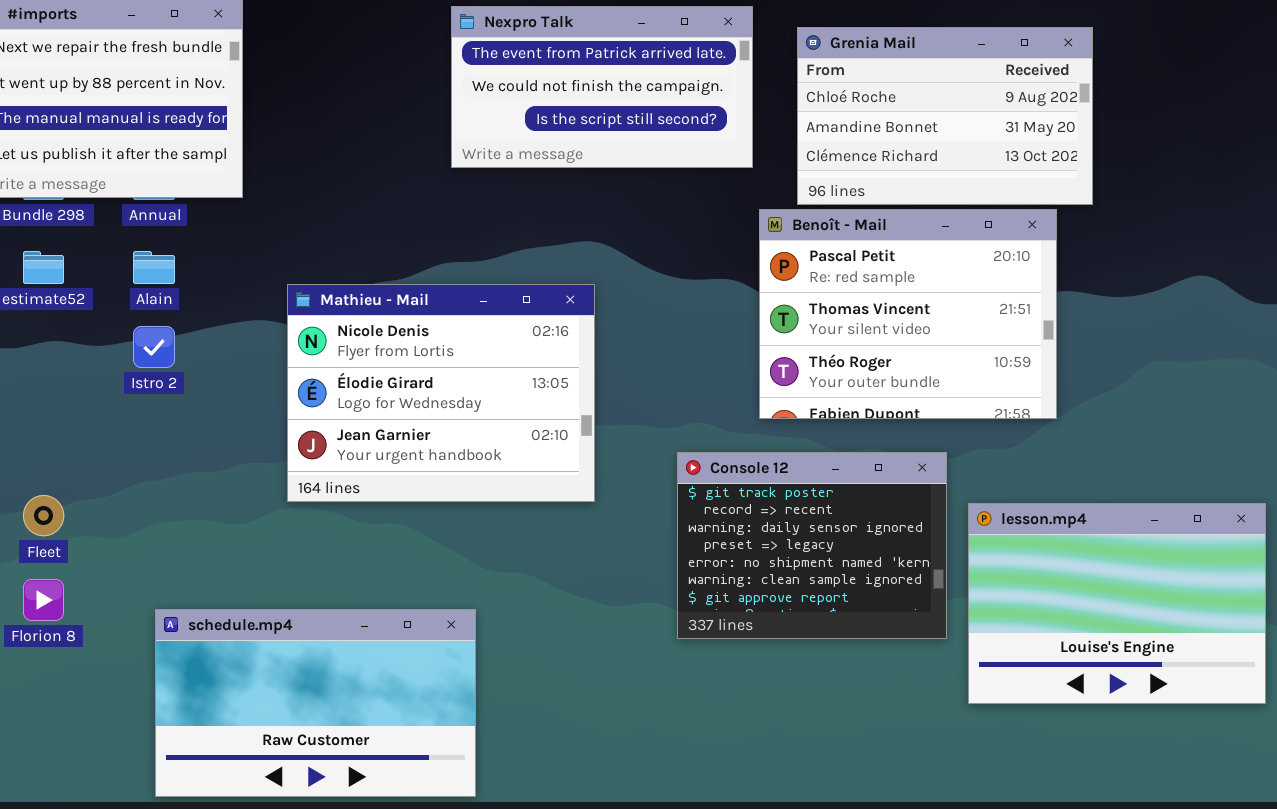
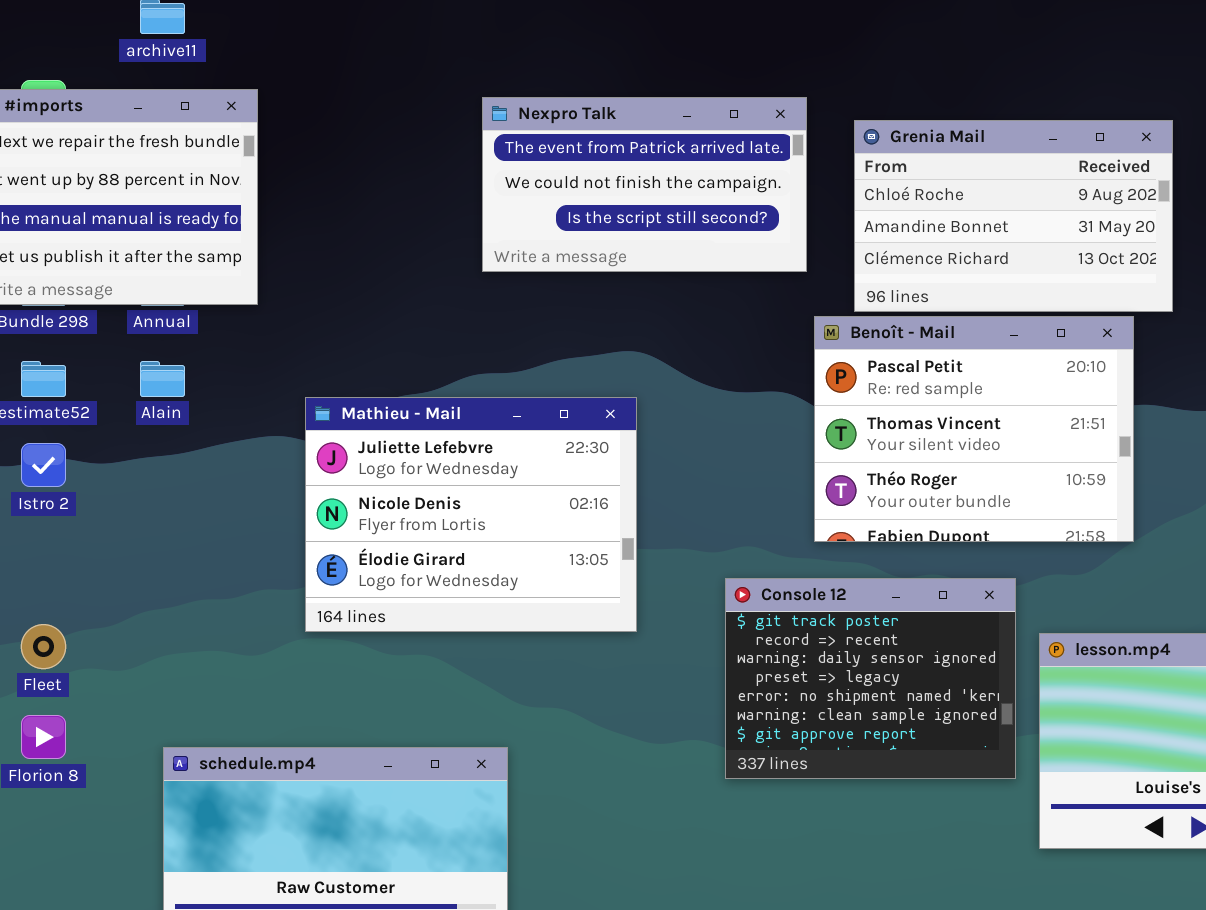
Mathieu - Mail: [287,284,595,502] -> [305,397,637,632], scrolled up 1 row
Istro 2: [133,326,175,368] -> [21,443,66,487], moved

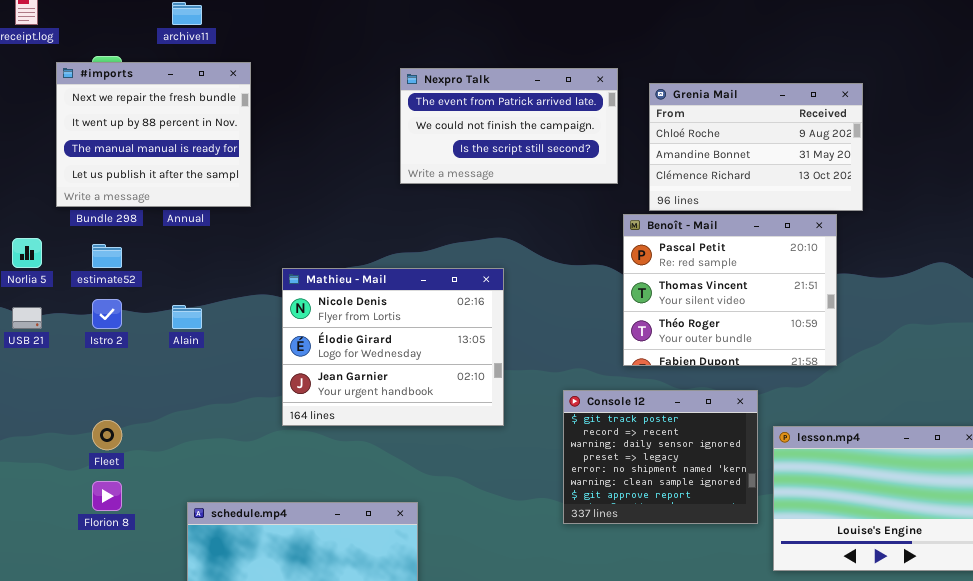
Alain: [140,361,185,397] -> [172,305,202,329], moved
Mathieu - Mail: [305,397,637,632] -> [282,268,504,426], scrolled down 1 row

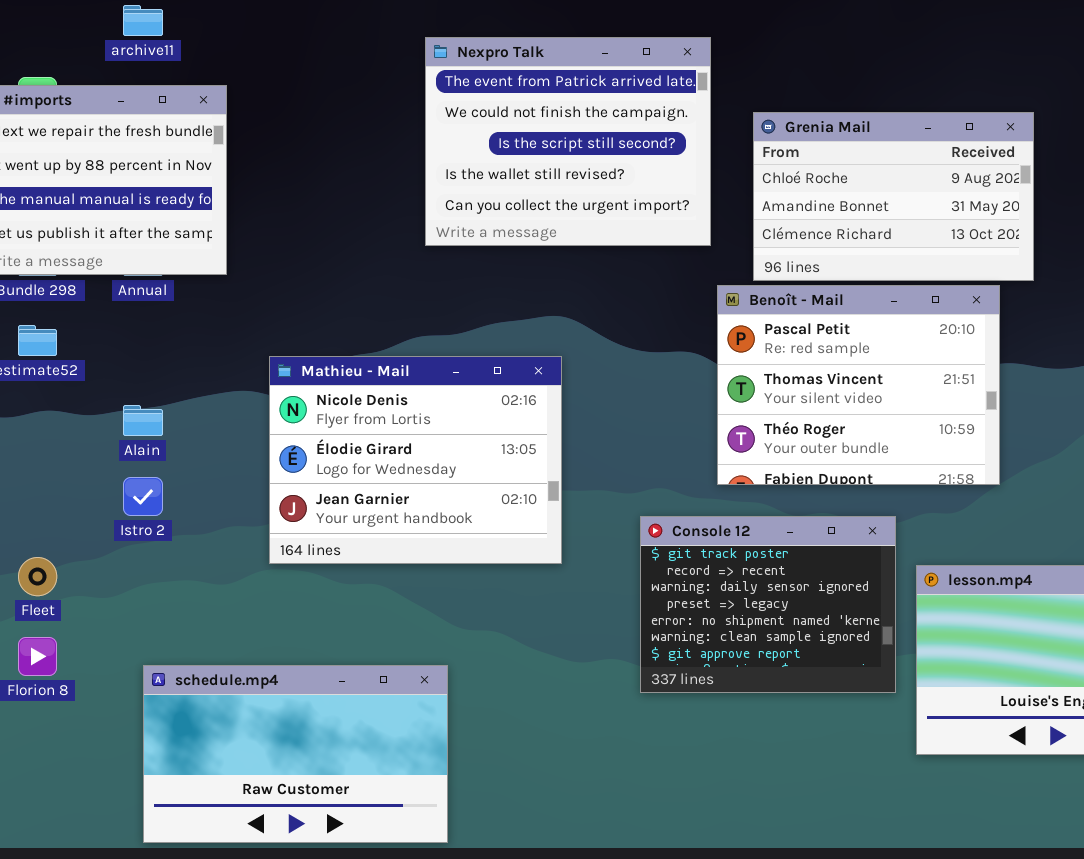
Nexpro Talk: [400,68,618,184] -> [425,37,711,246], resized
Istro 2: [92,299,122,329] -> [123,477,163,516], moved

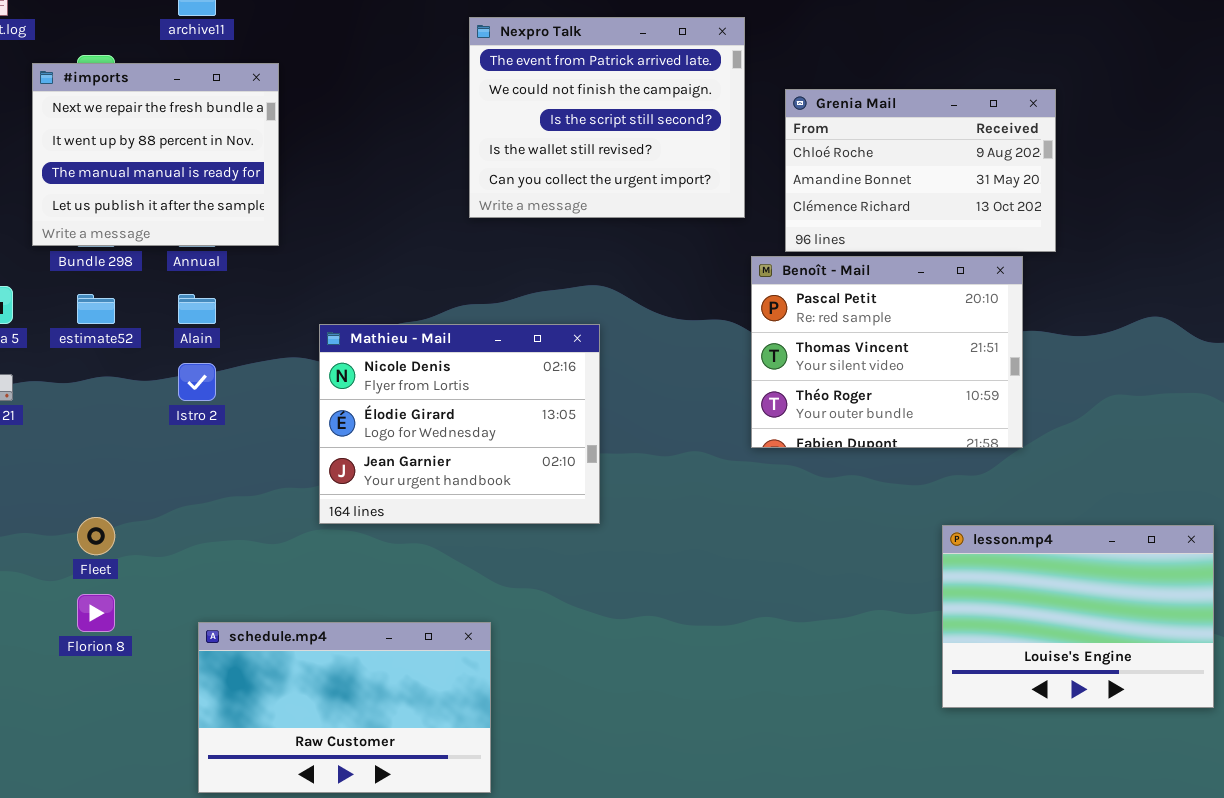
Alain: [123,405,163,436] -> [178,294,216,324], moved
Istro 2: [123,477,163,516] -> [178,363,216,401], moved
Console 12: [640,516,896,693] -> none, closed

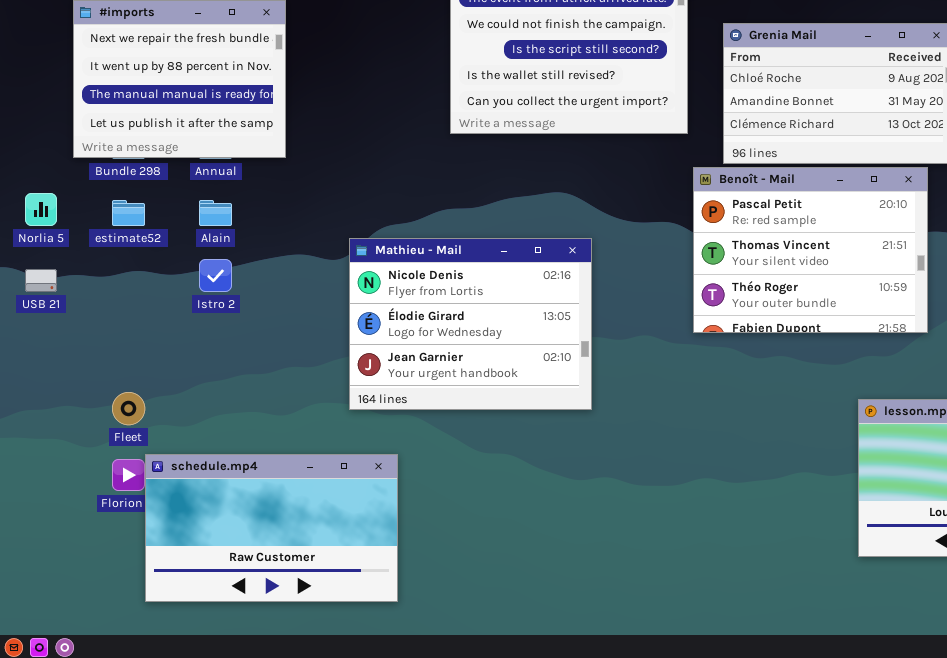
Mathieu - Mail: [319,324,600,524] -> [349,238,592,410], moved
schedule.mp4: [198,622,491,793] -> [145,454,398,602], moved

